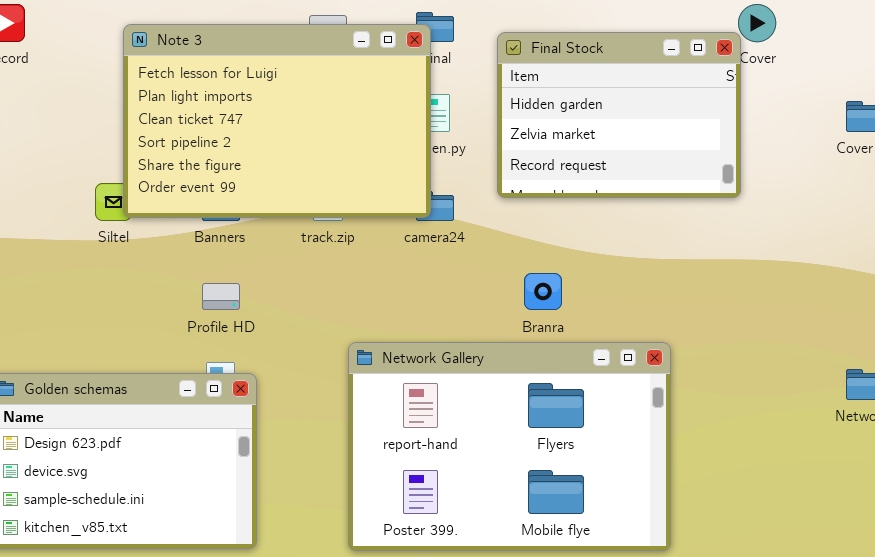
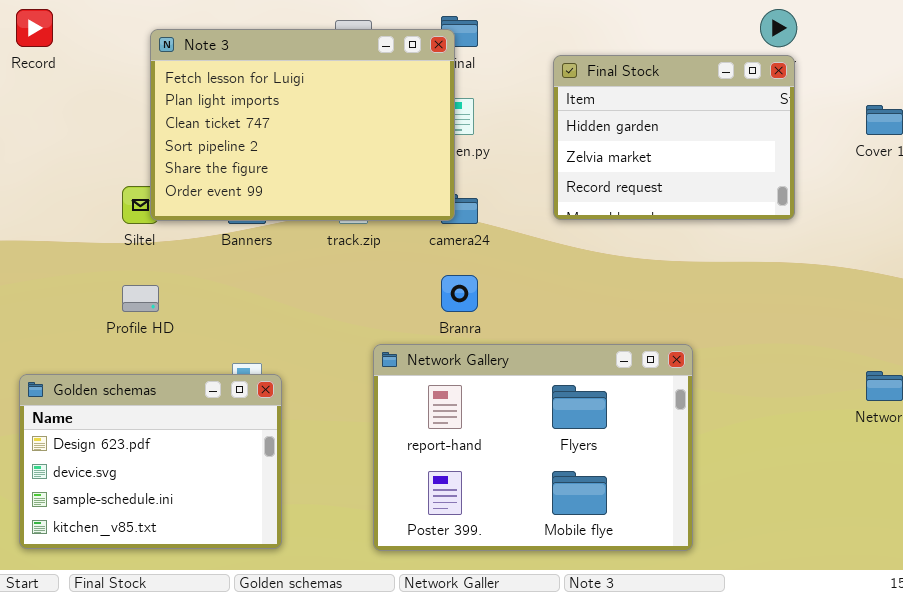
Final Stock: [497,32,741,198] -> [553,55,795,220], moved
Branra: [524,273,562,310] -> [441,275,478,312], moved
Profile HD: [202,283,240,310] -> [122,285,159,312], moved

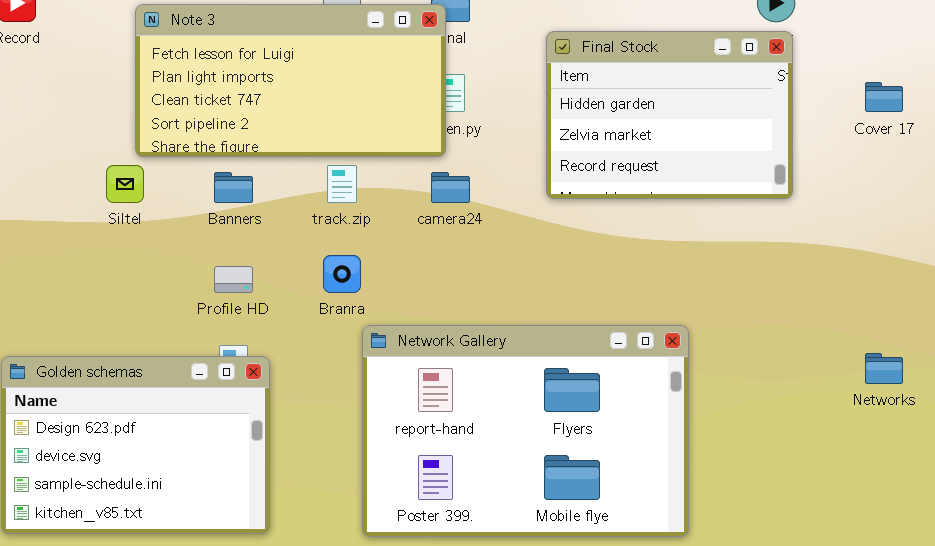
Note 3: [150,29,455,221] -> [135,4,446,157], resized
Branra: [441,275,478,312] -> [323,255,361,293], moved
Profile HD: [122,285,159,312] -> [214,266,253,293], moved

